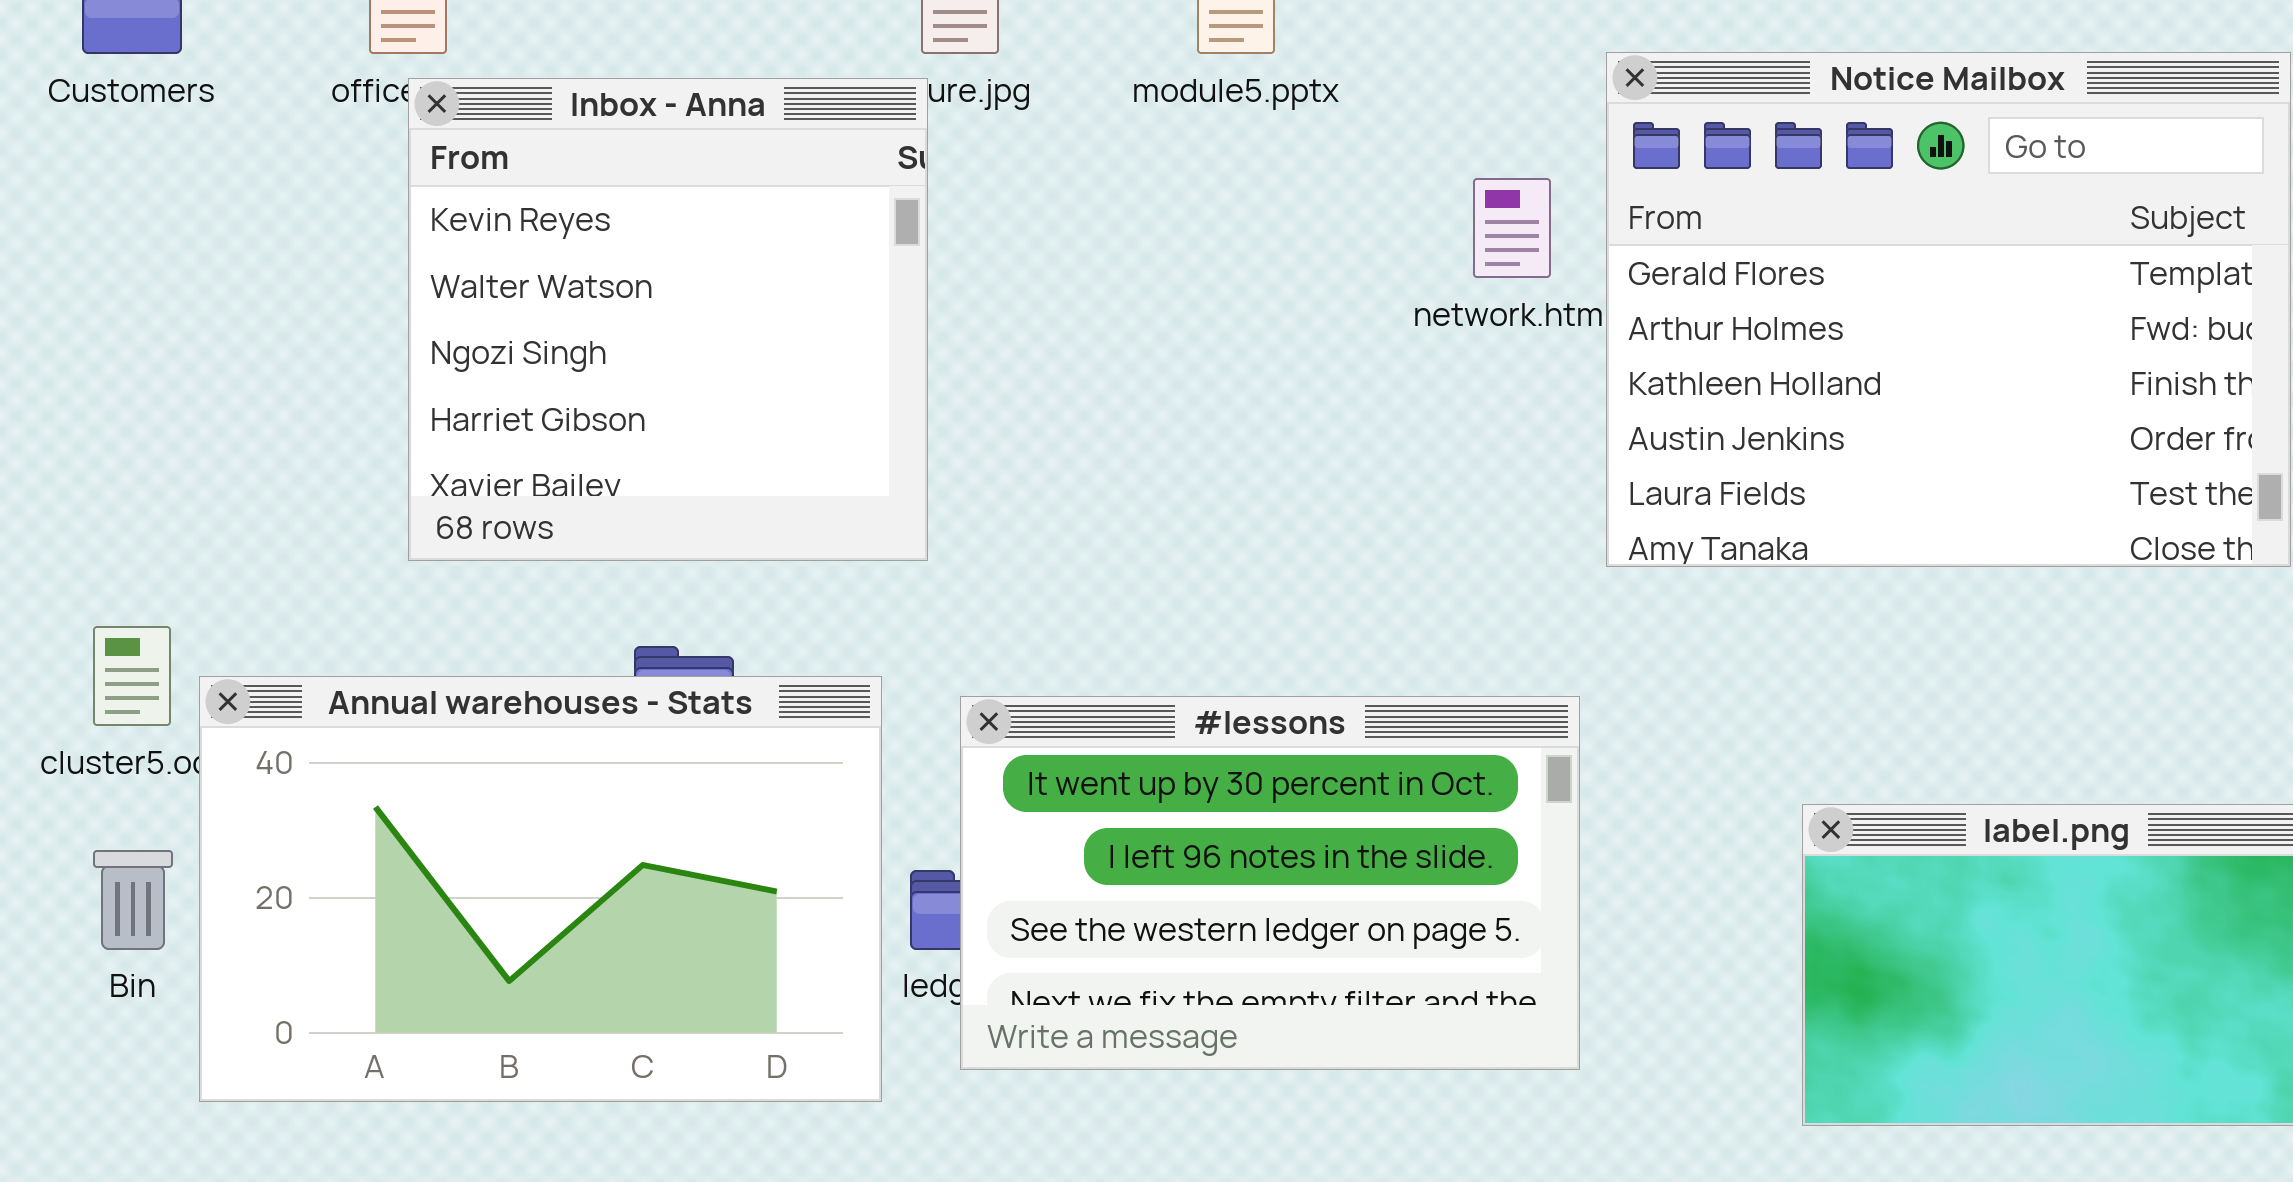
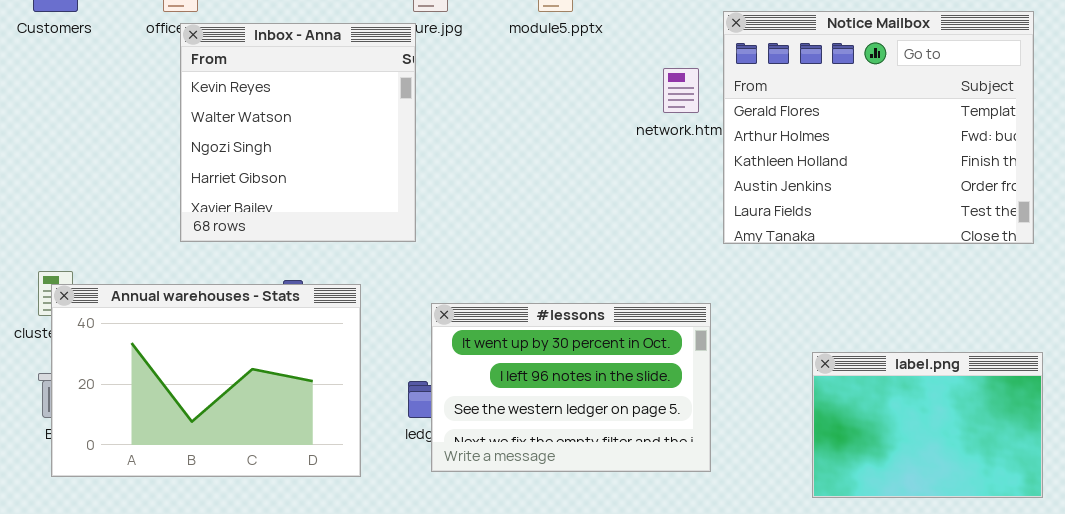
Annual warehouses - Stats: [199,676,882,1102] -> [51,284,361,477], moved

